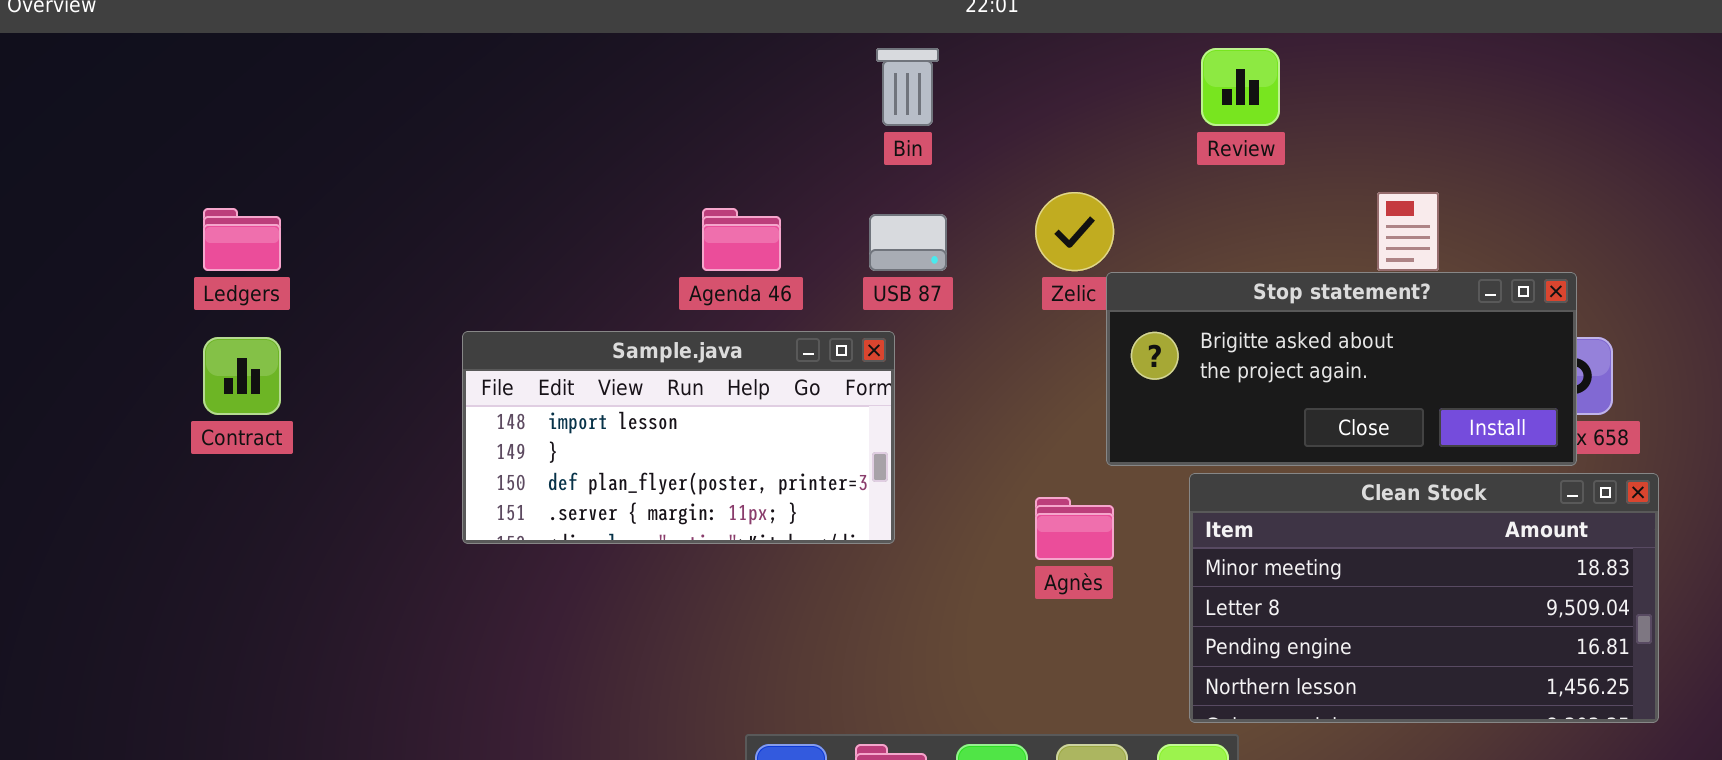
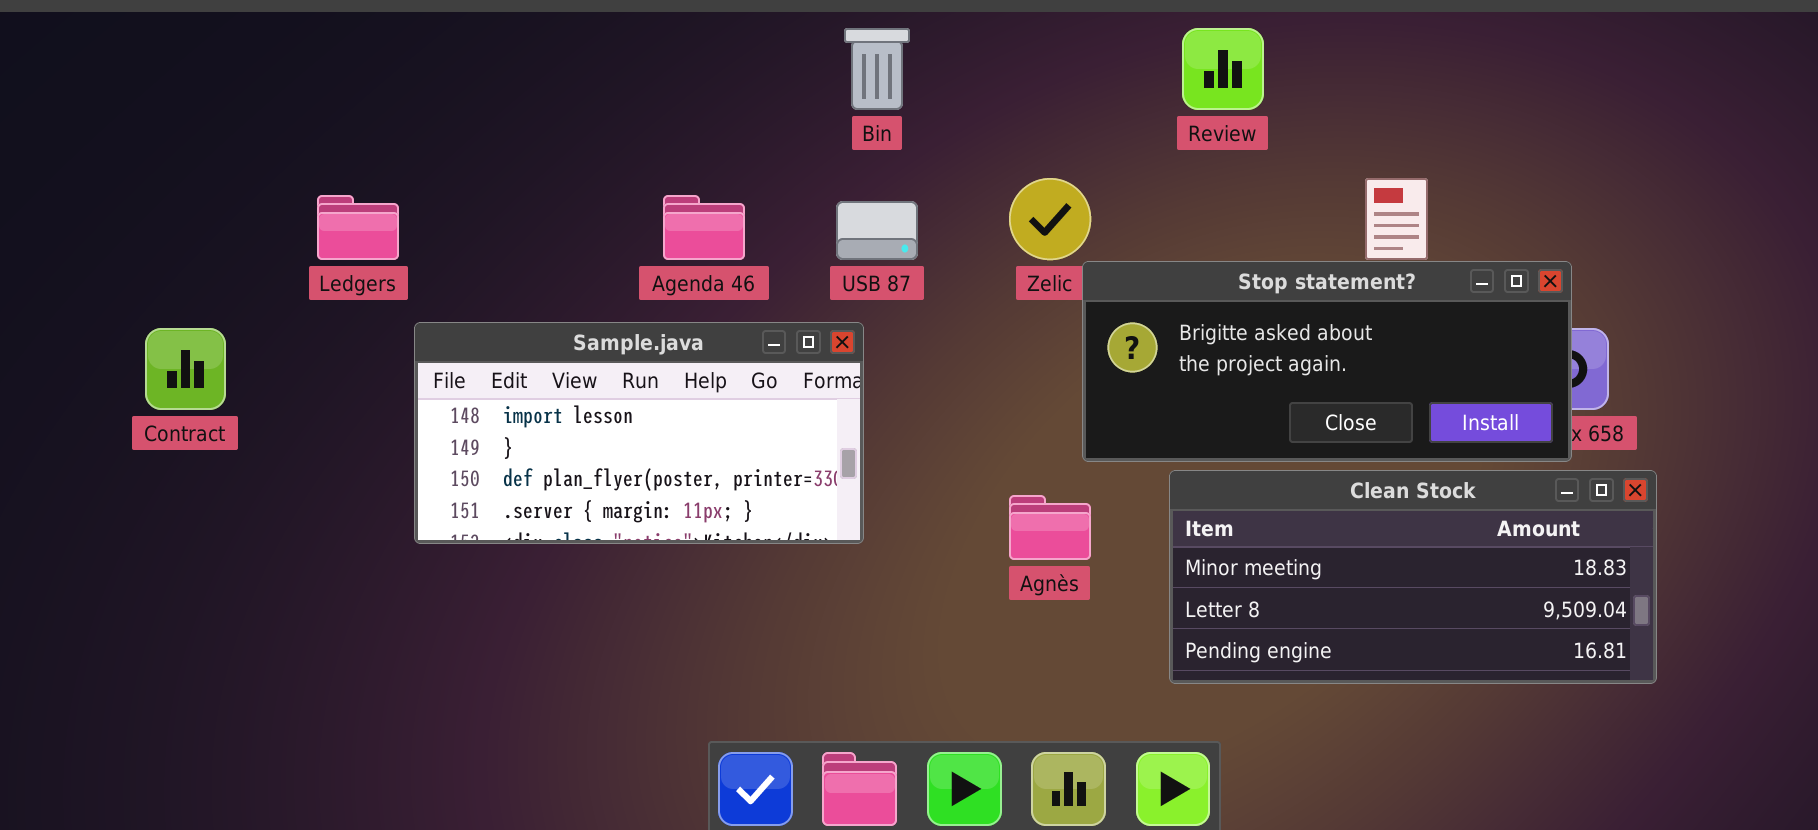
Ledgers: [203,208,281,271] -> [317,195,399,260], moved
Clean Stock: [1189,473,1659,723] -> [1169,470,1657,684], resized

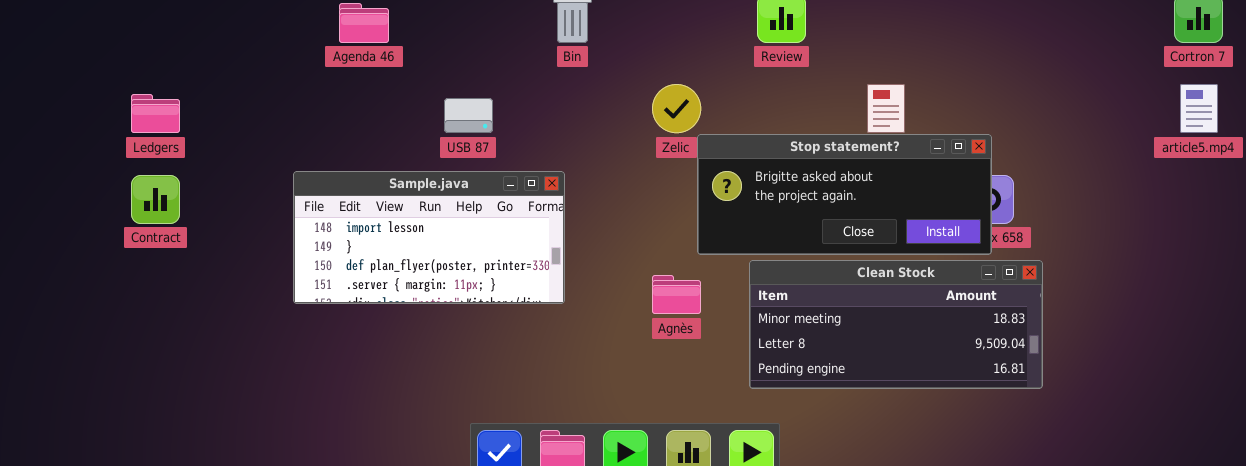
Ledgers: [317,195,399,260] -> [131,94,180,133], moved
Agenda 46: [663,195,745,260] -> [339,3,389,43], moved
USB 87: [836,201,918,260] -> [444,98,493,133], moved

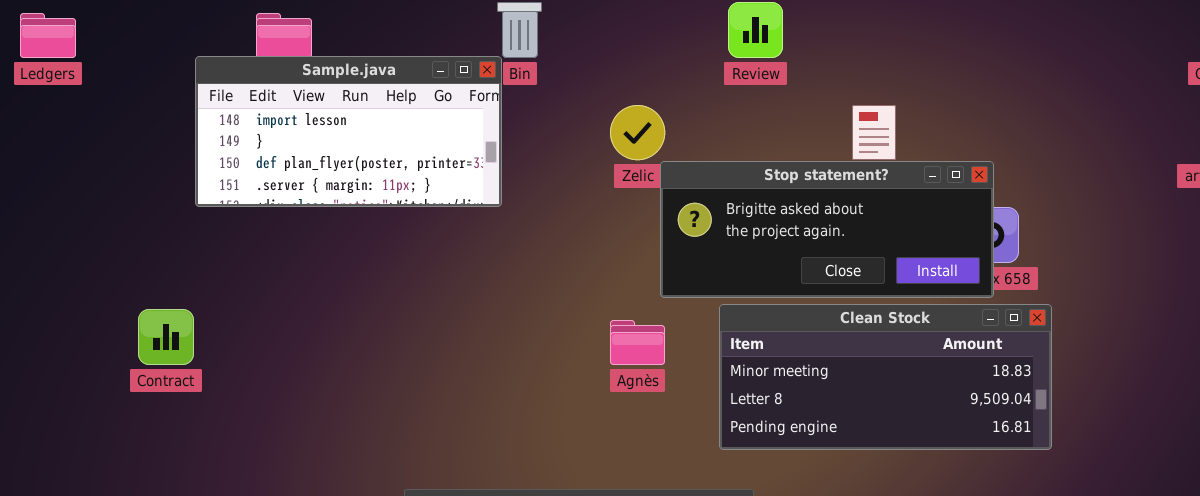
Ledgers: [131,94,180,133] -> [20,13,76,58], moved
Sample.java: [293,171,565,304] -> [195,56,502,207], moved
Contract: [131,175,180,224] -> [138,309,194,365], moved

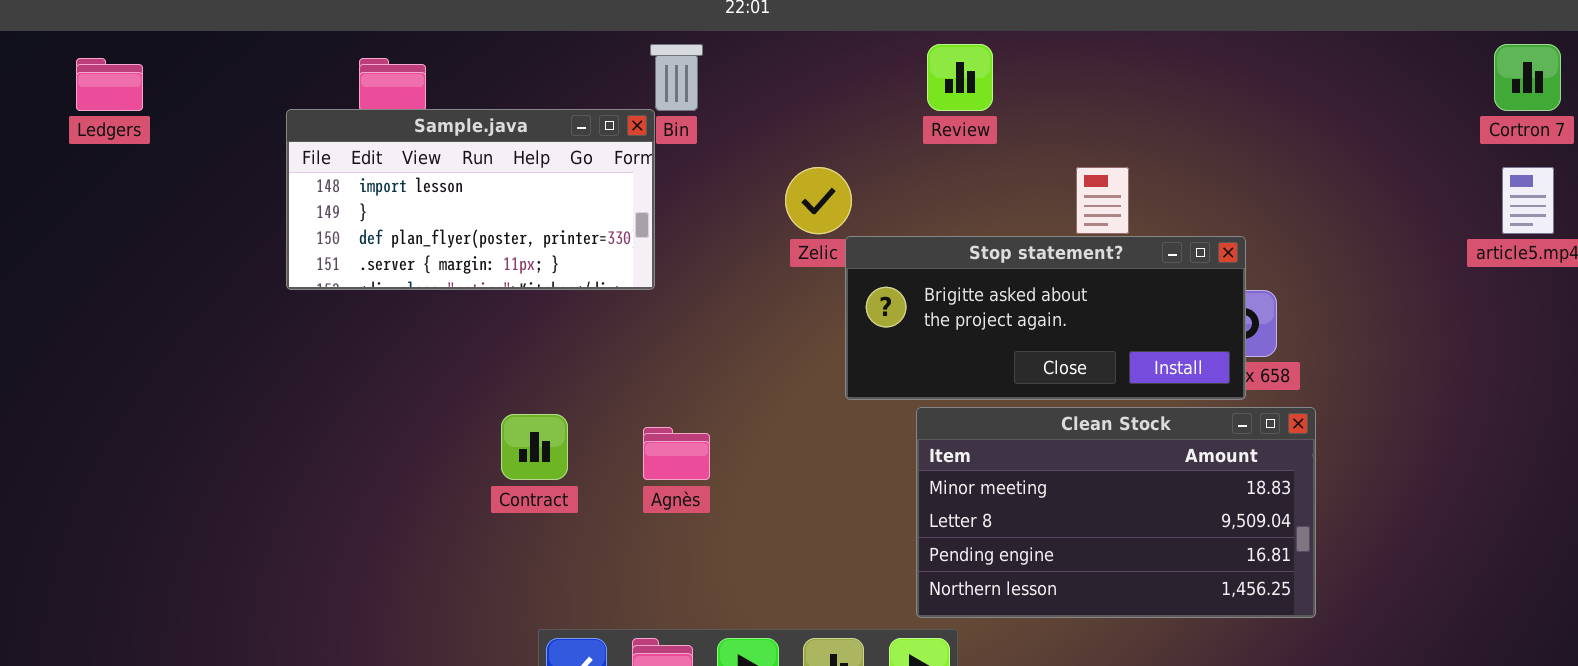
Clean Stock: [719,304,1052,450] -> [916,407,1316,618], resized
Contract: [138,309,194,365] -> [501,414,568,480], moved
Agnès: [610,320,665,365] -> [643,427,710,480], moved

